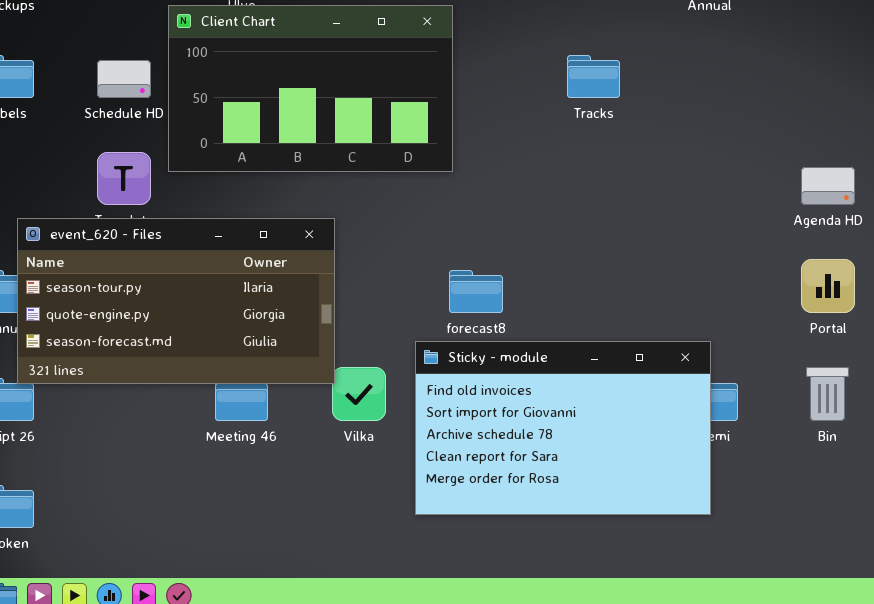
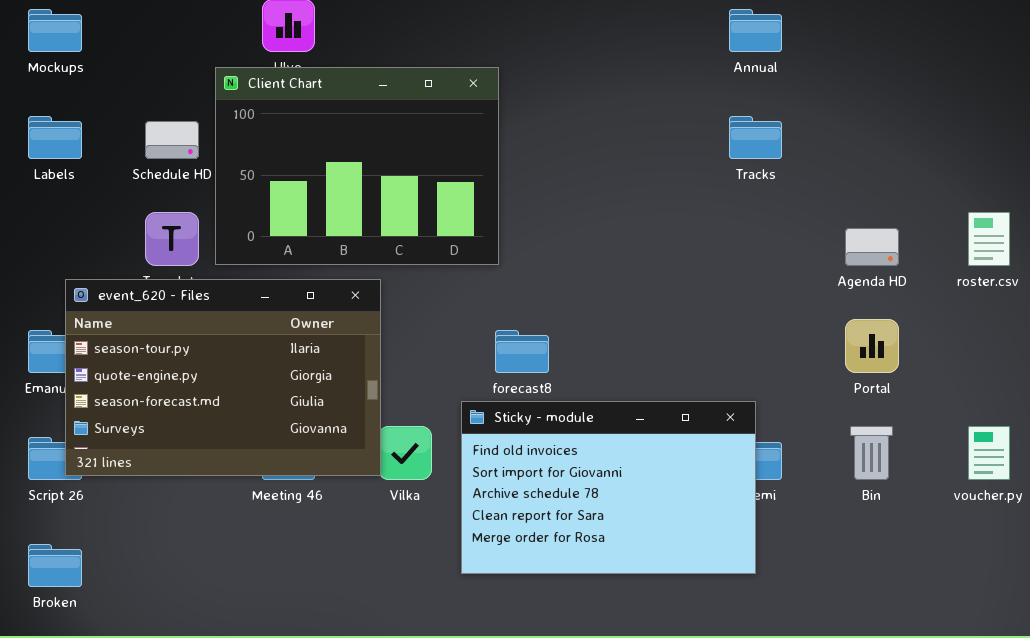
Client Chart: [168,5,453,172] -> [215,67,499,265], resized
Tracks: [567,55,620,98] -> [729,116,782,159], moved
event_620 - Files: [17,218,335,384] -> [65,279,381,476], resized

